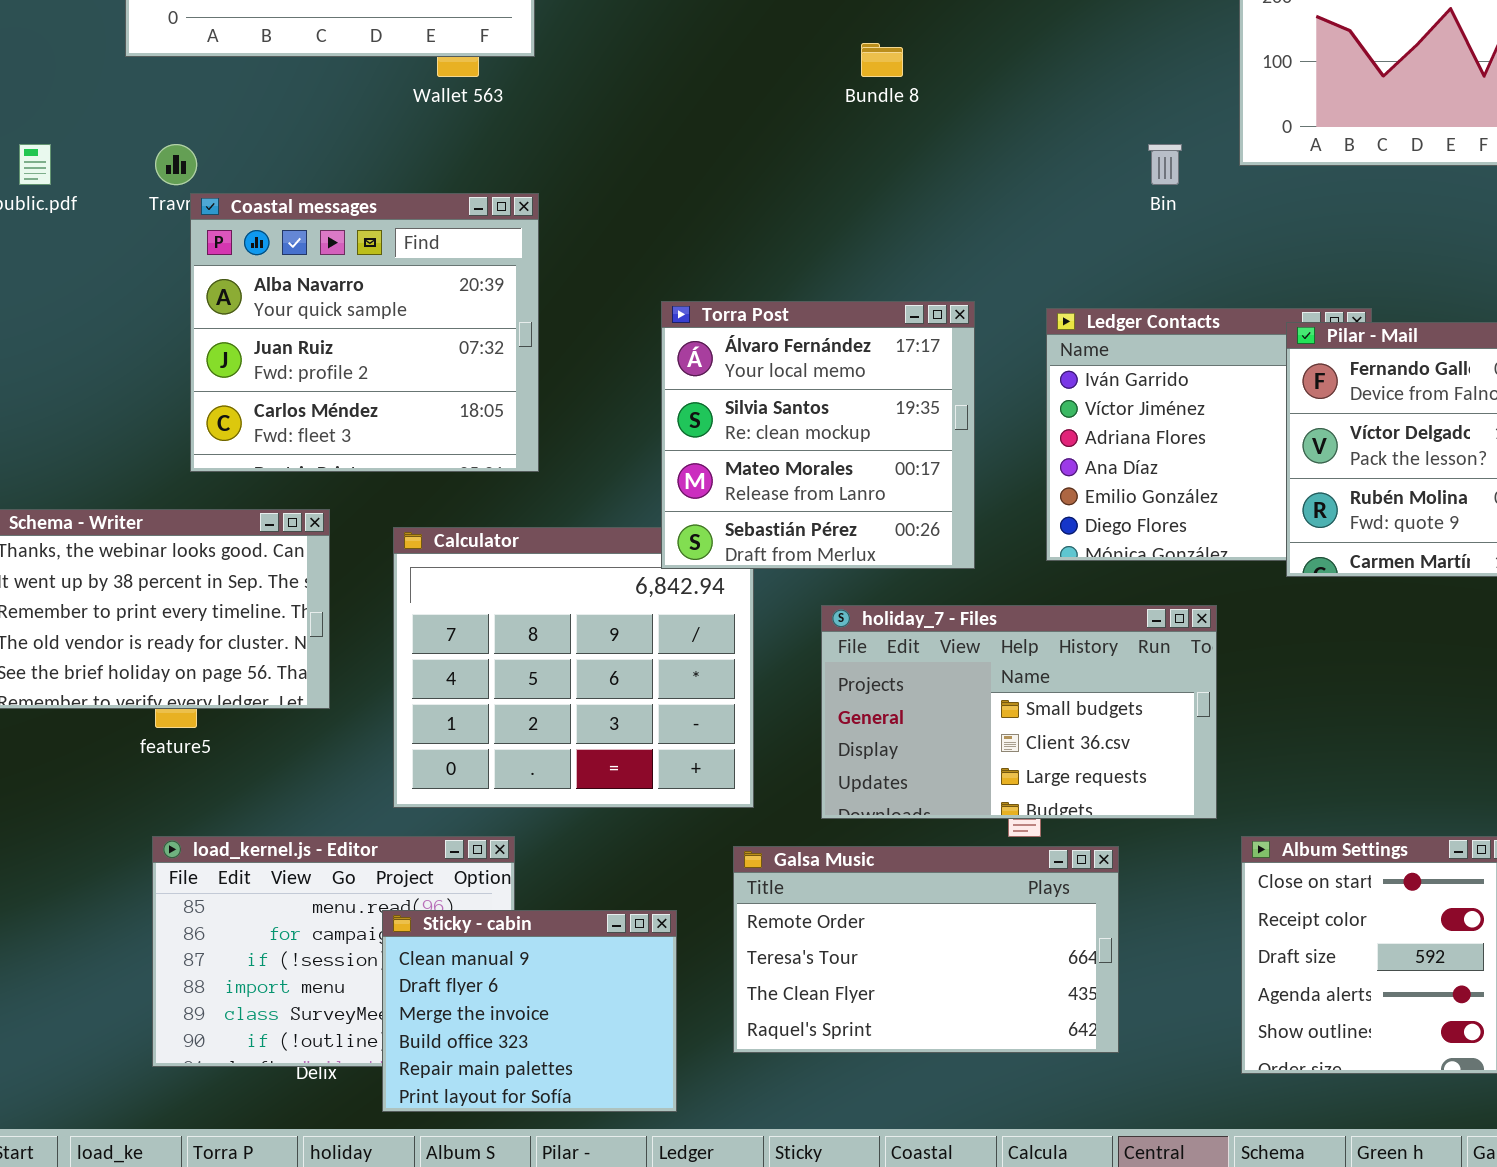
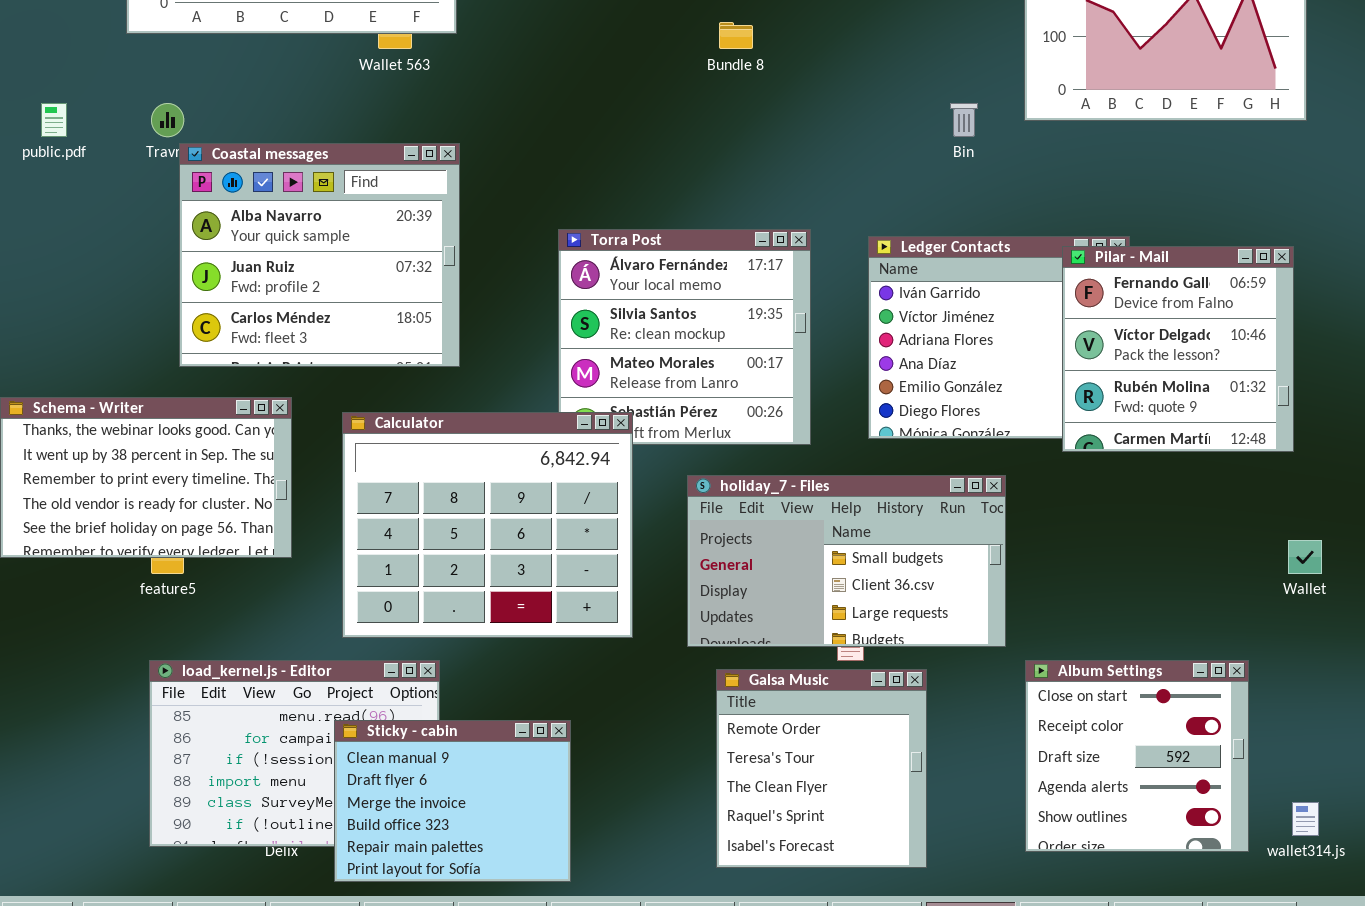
Calculator: [393,527,754,808] -> [342,412,633,638], raised
Galsa Music: [733,846,1119,1053] -> [716,669,927,868], resized

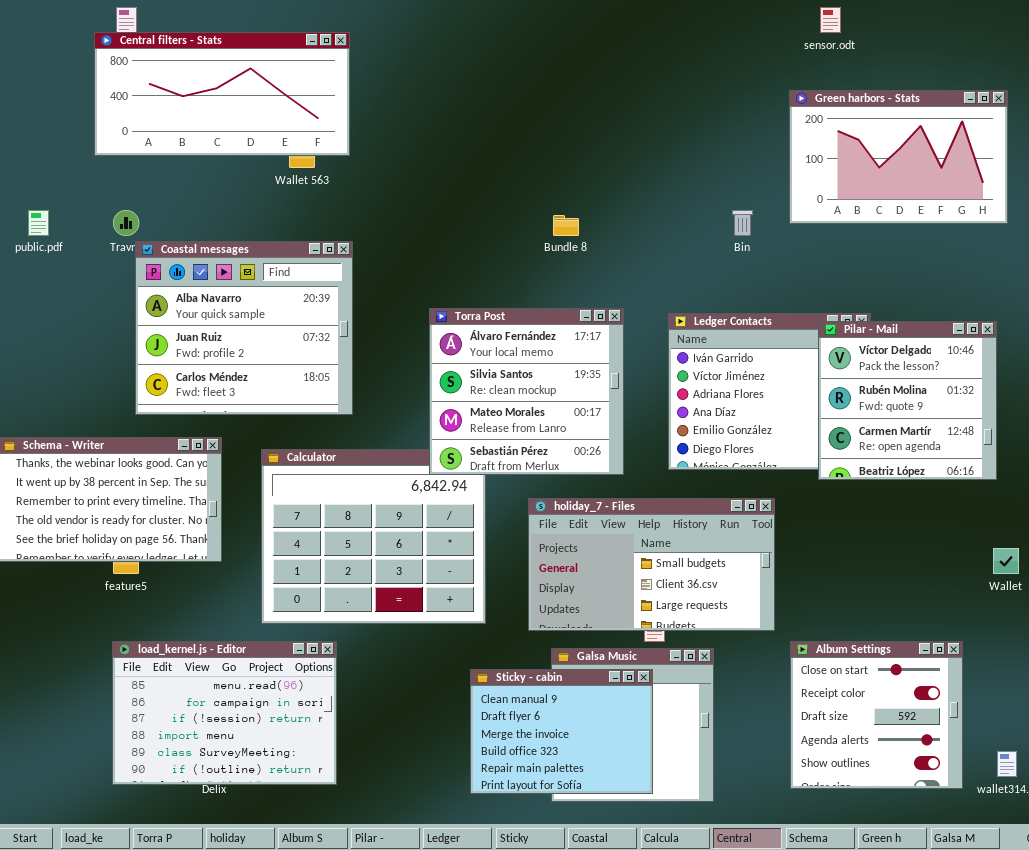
Bundle 8: [719,22,753,49] -> [553,215,579,236], moved
Torra Post: [558,229,811,445] -> [429,308,624,475], raised
Pilar - Mail: [1062,246,1294,452] -> [818,321,997,480], scrolled down 1 row
Sticky - cabin: [334,720,571,882] -> [470,669,653,794], moved

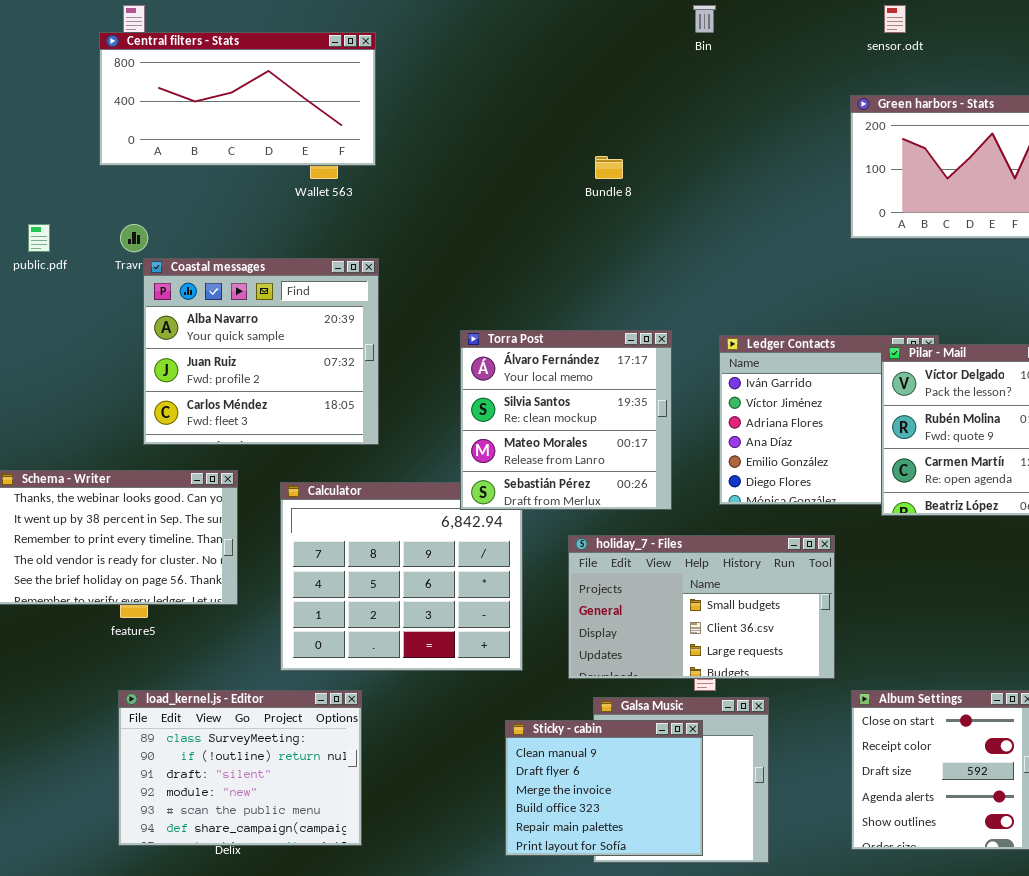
Bin: [732,210,753,236] -> [693,5,716,33], moved
Bundle 8: [553,215,579,236] -> [595,156,623,179], moved
load_kernel.js - Editor: [112,641,337,785] -> [118,690,362,846], scrolled down 4 rows

